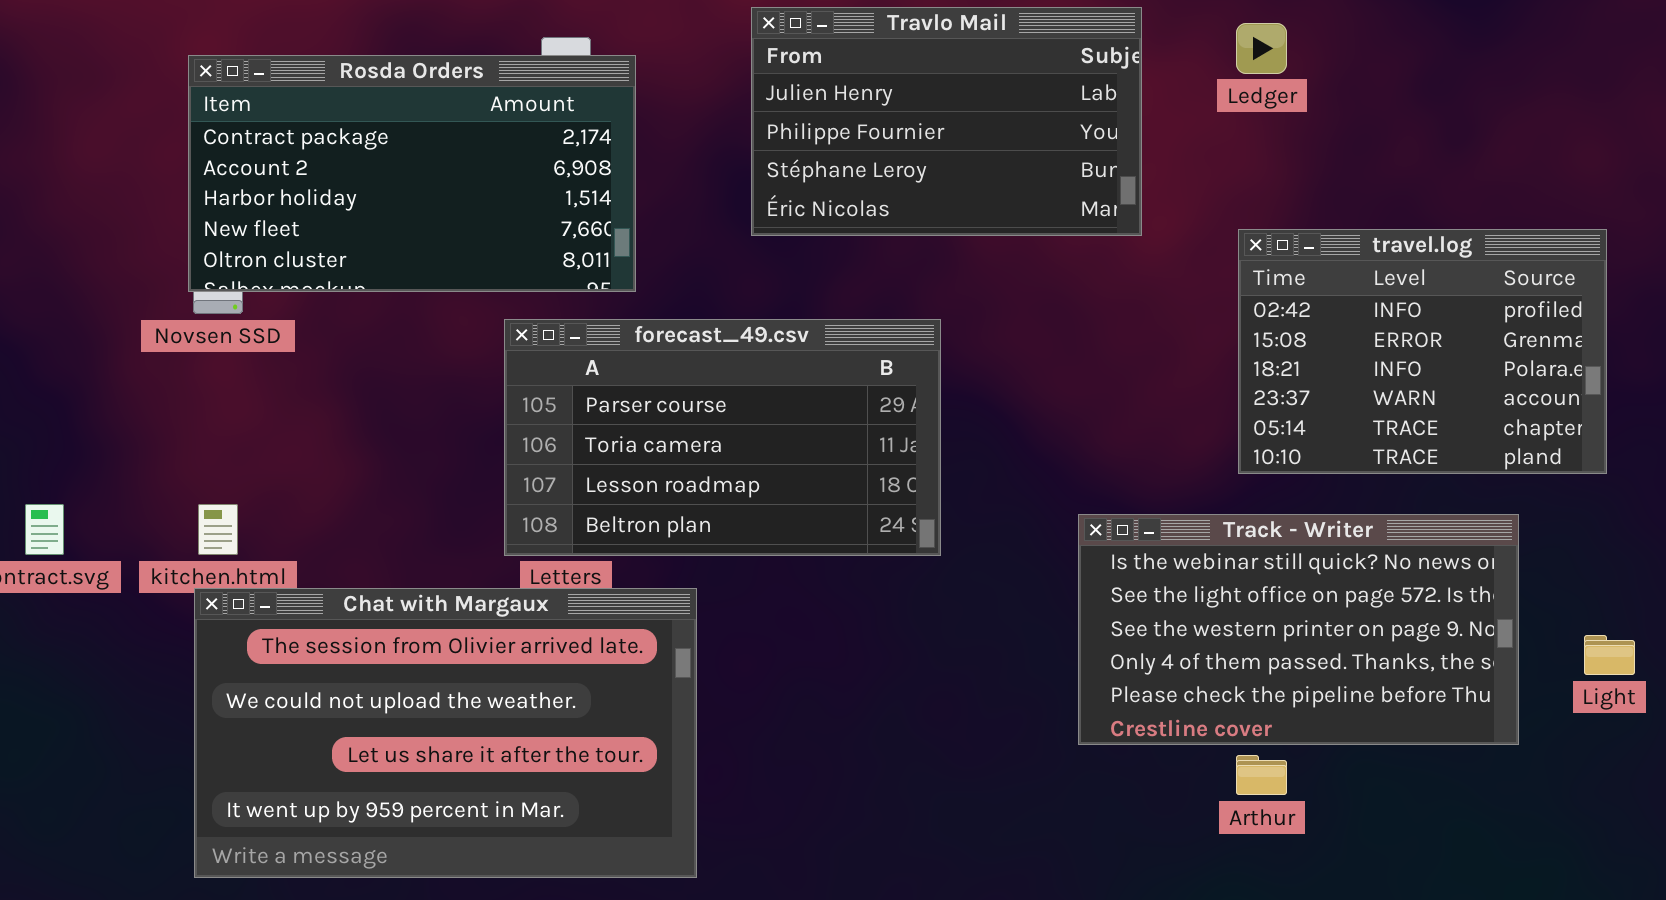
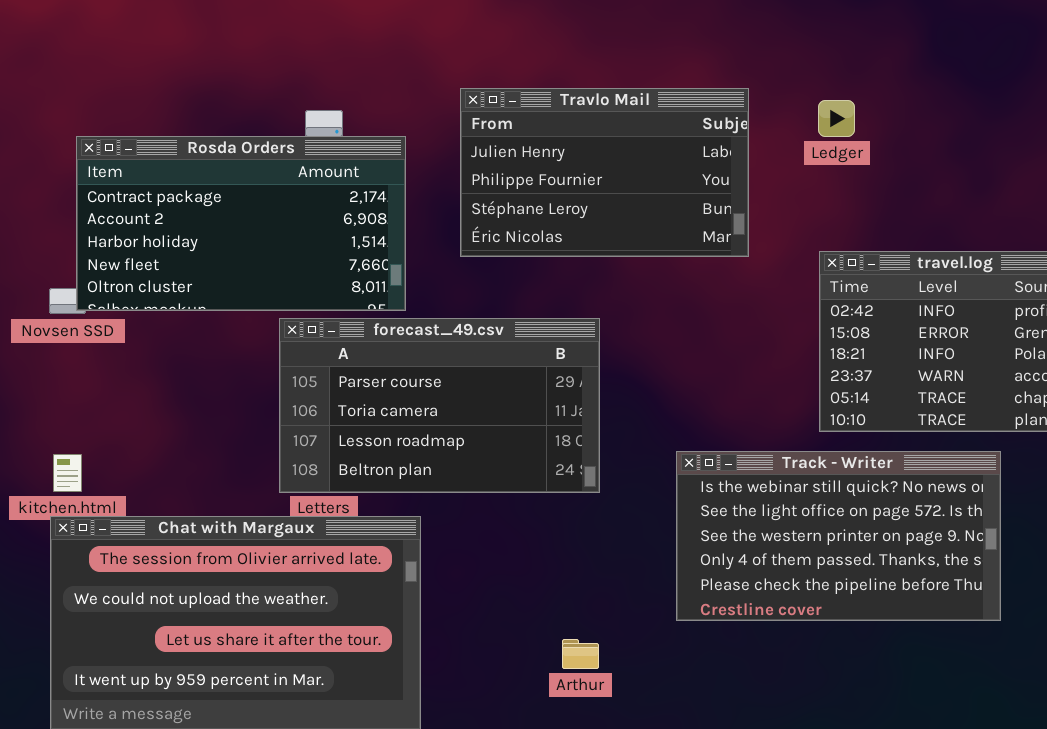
Rosda Orders: [188,55,636,292] -> [76,136,406,311], moved
Track - Writer: [1078,514,1519,745] -> [676,451,1001,621], moved
Arthur: [1236,755,1287,795] -> [562,639,599,669], moved

